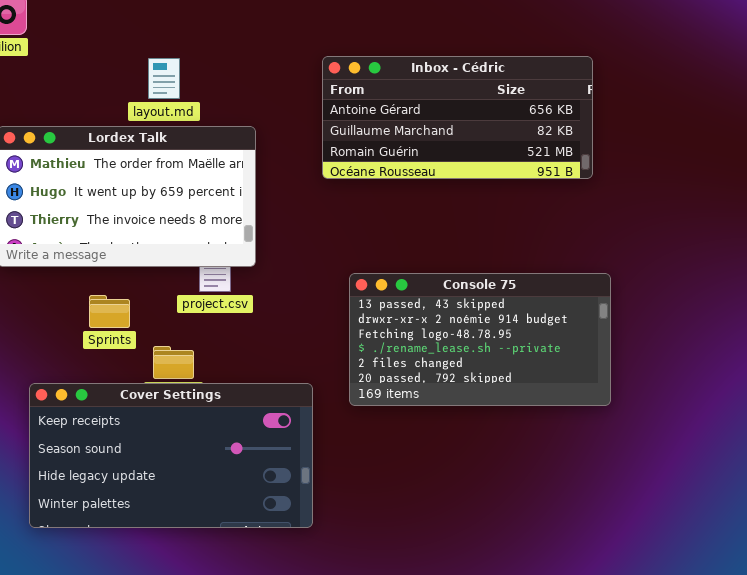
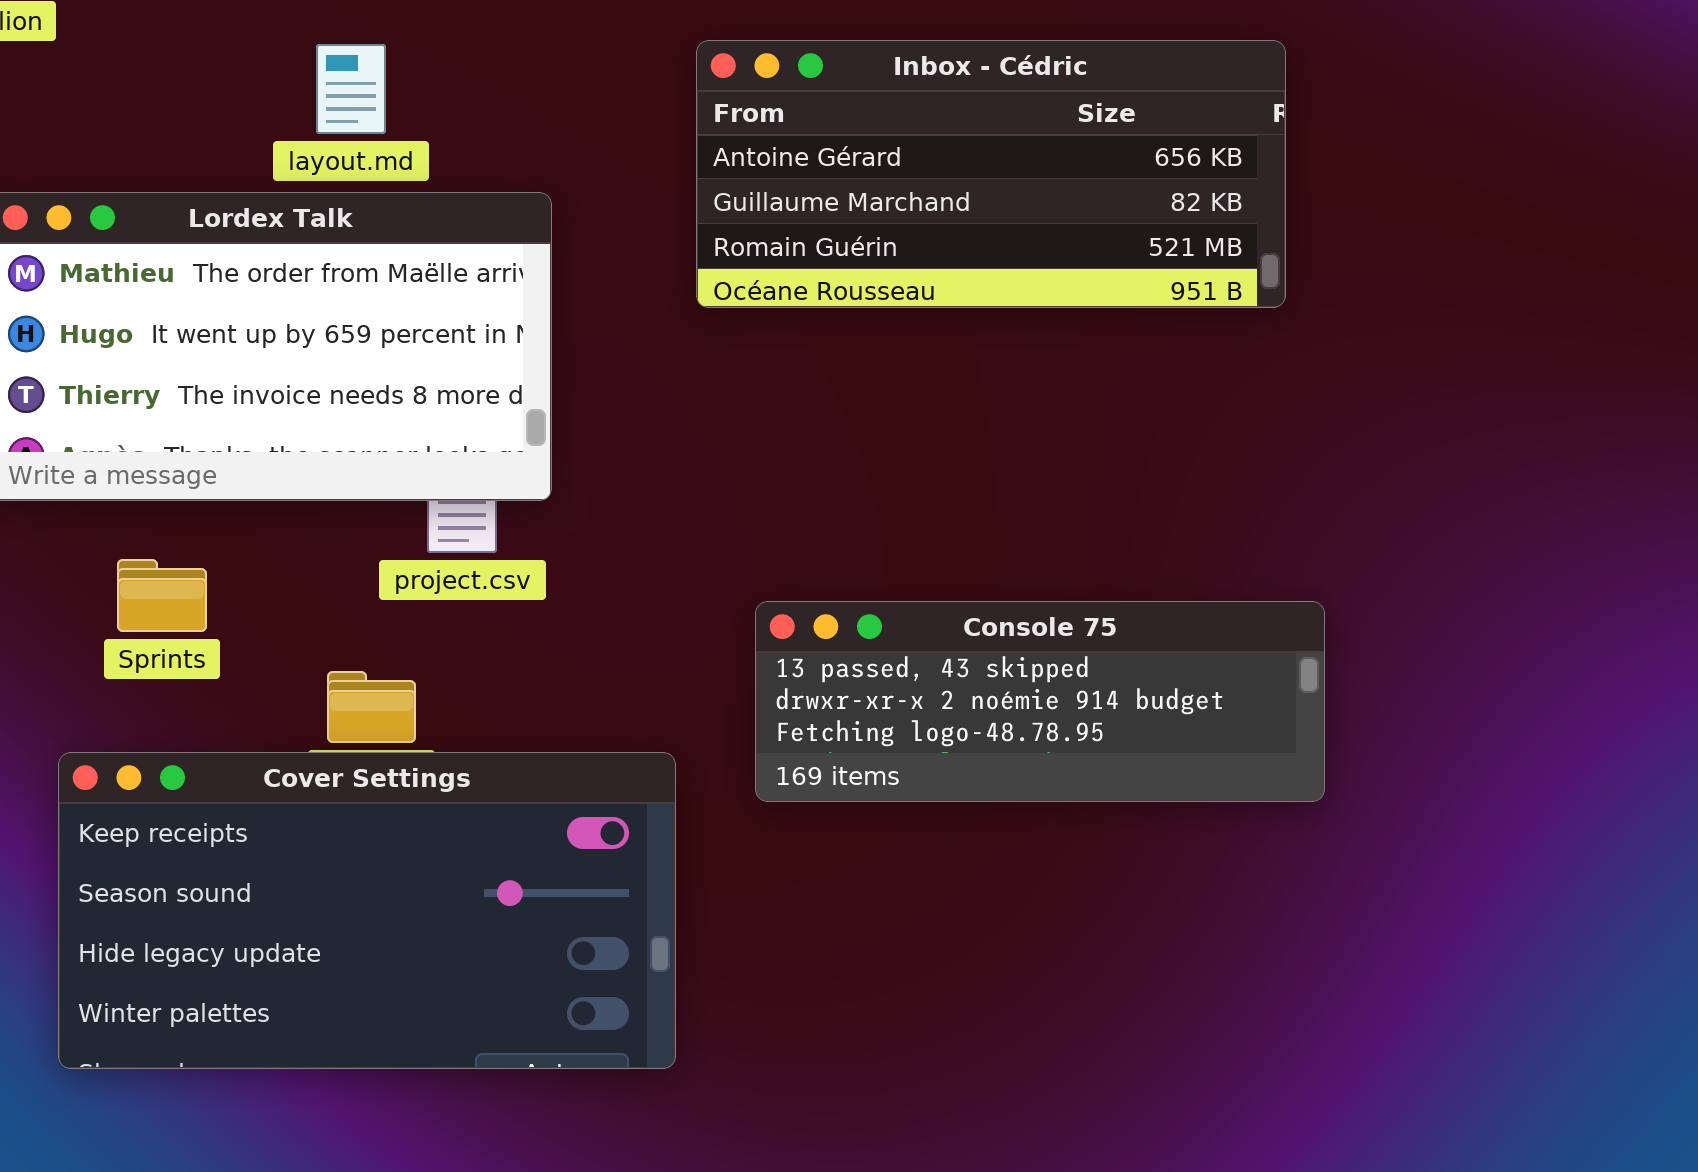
Console 75: [349,273,611,406] -> [755,601,1325,802], resized
Sprints: [89,295,130,328] -> [117,559,207,632], moved

